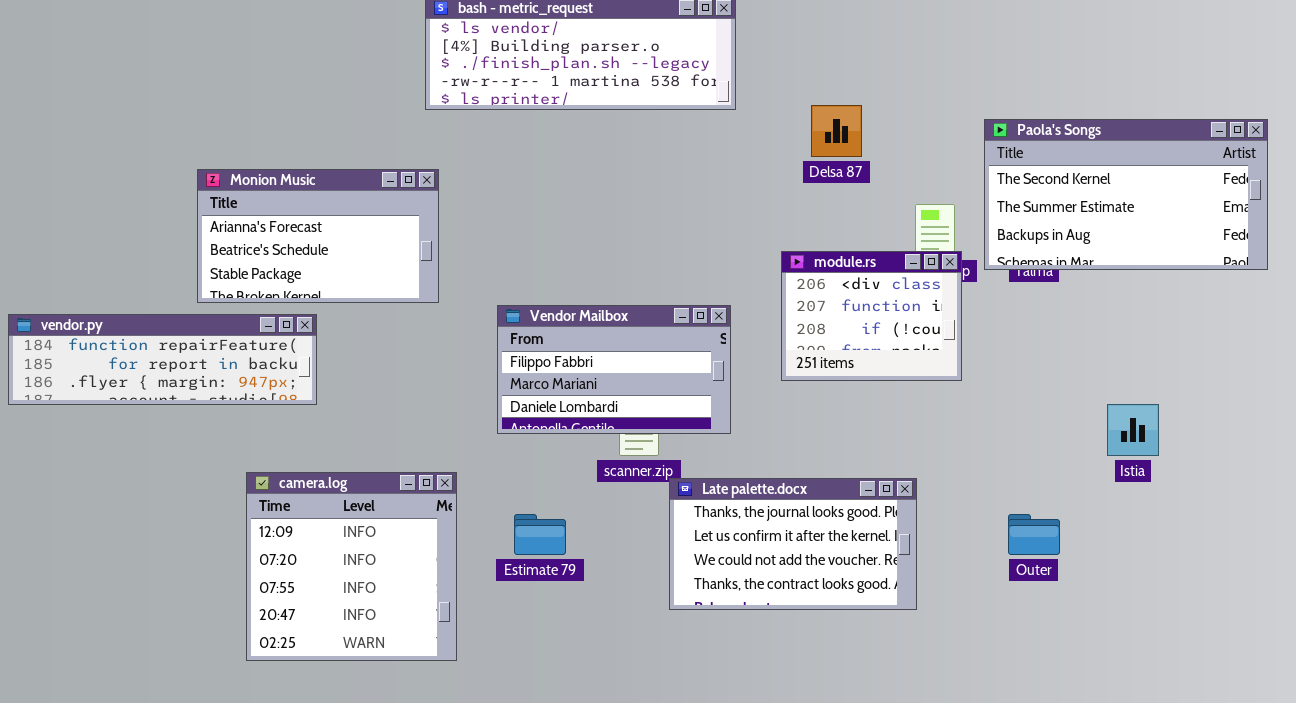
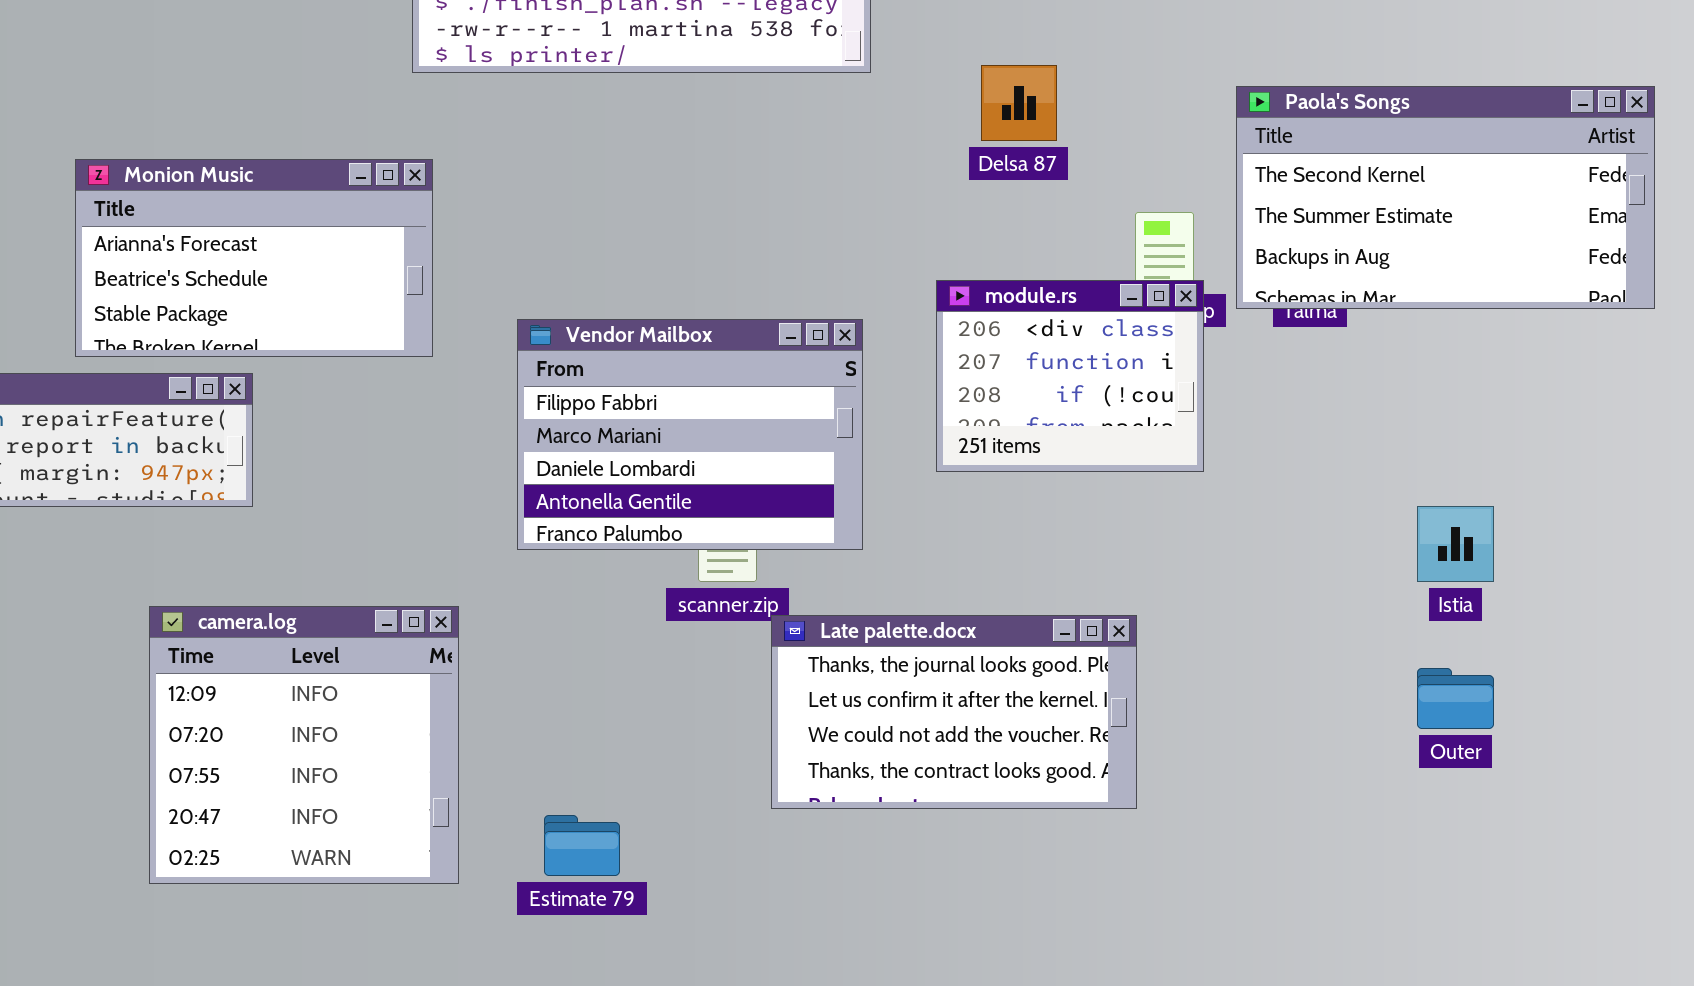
Vendor Mailbox: [497,305,731,434] -> [517,319,863,550], resized
Estimate 79: [514,514,566,555] -> [544,815,620,876], moved
Outer: [1008,514,1060,555] -> [1417,668,1494,729], moved

